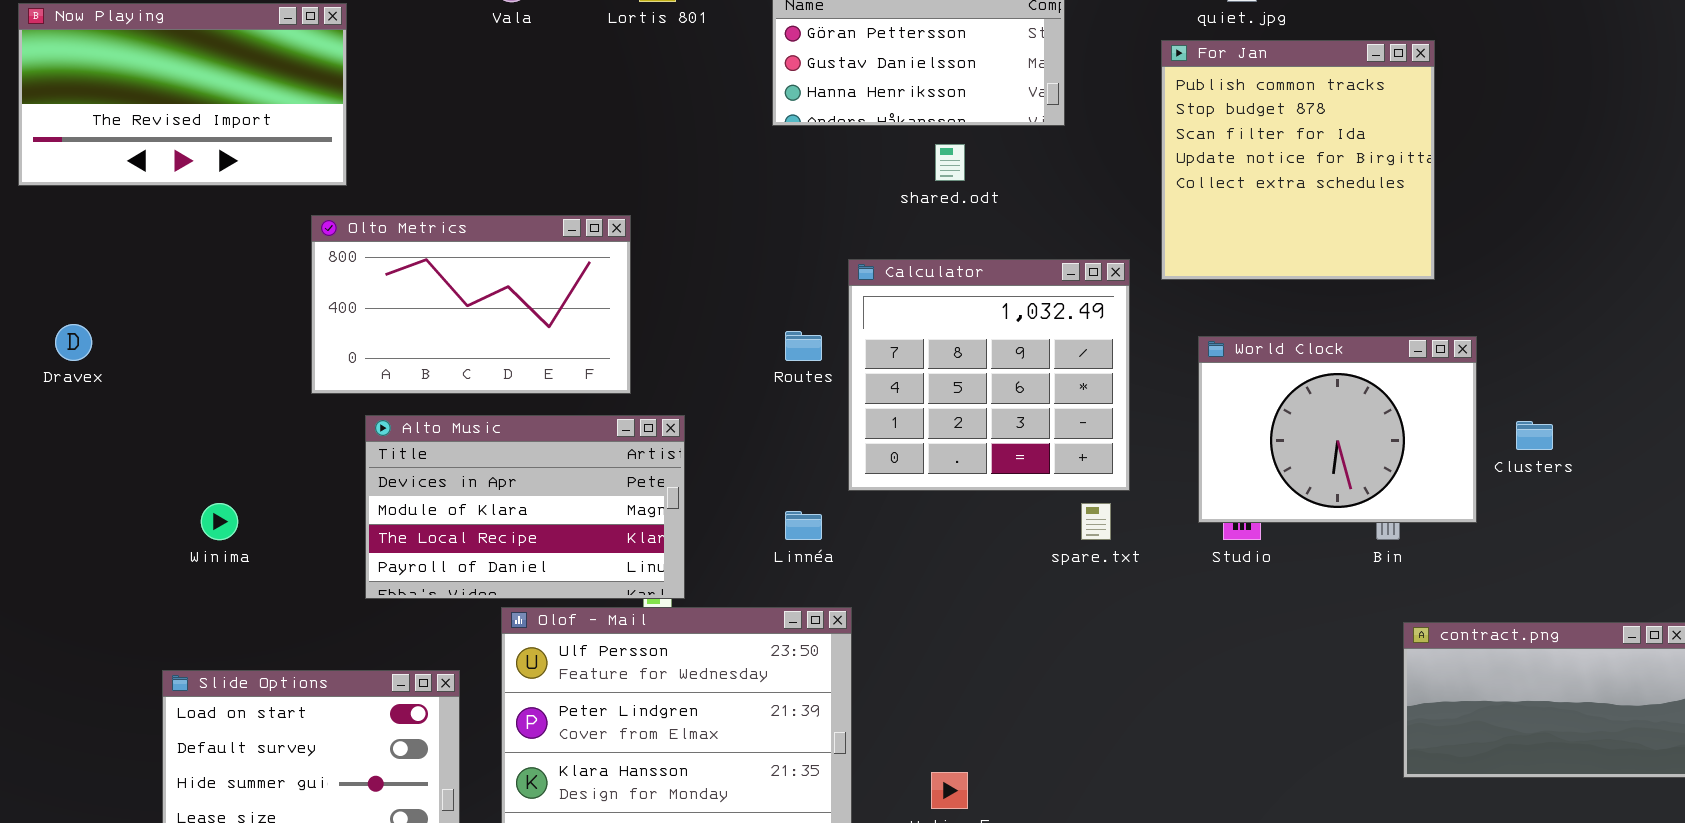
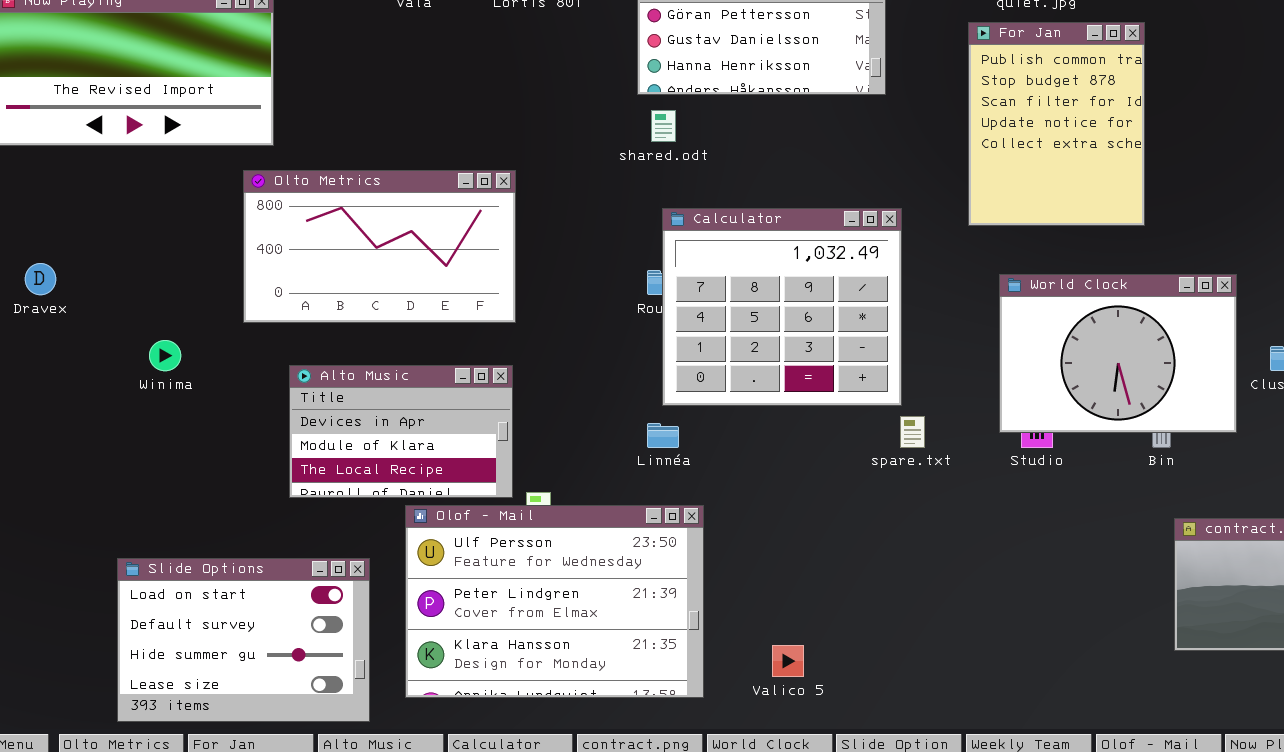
For Jan: [1161,40,1435,280] -> [968,22,1145,226], resized
shared.odt: [935,144,965,181] -> [651,110,676,142], moved
Calculator: [848,259,1130,491] -> [662,208,902,406], moved
Alto Music: [365,415,685,599] -> [289,365,513,498], resized
Winima: [201,503,238,540] -> [149,340,181,371], moved

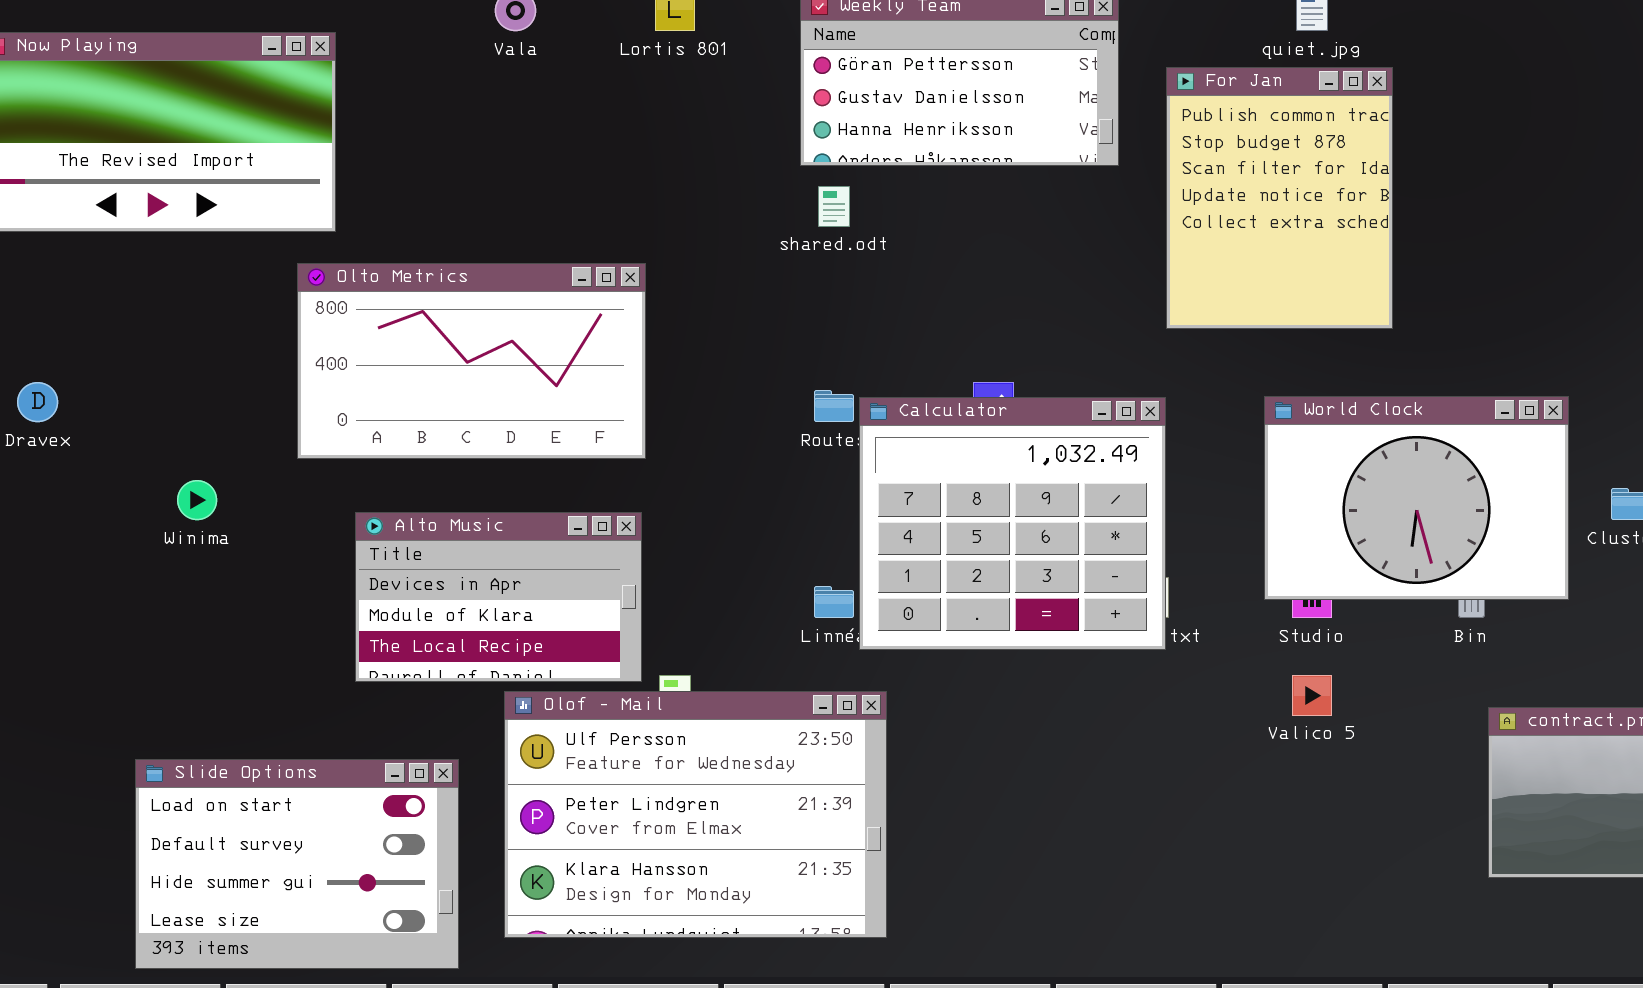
For Jan: [968,22,1145,226] -> [1166,67,1393,329], moved
Calculator: [662,208,902,406] -> [859,397,1166,650], moved
Valico 5: [772,645,804,677] -> [1292,675,1332,716], moved

